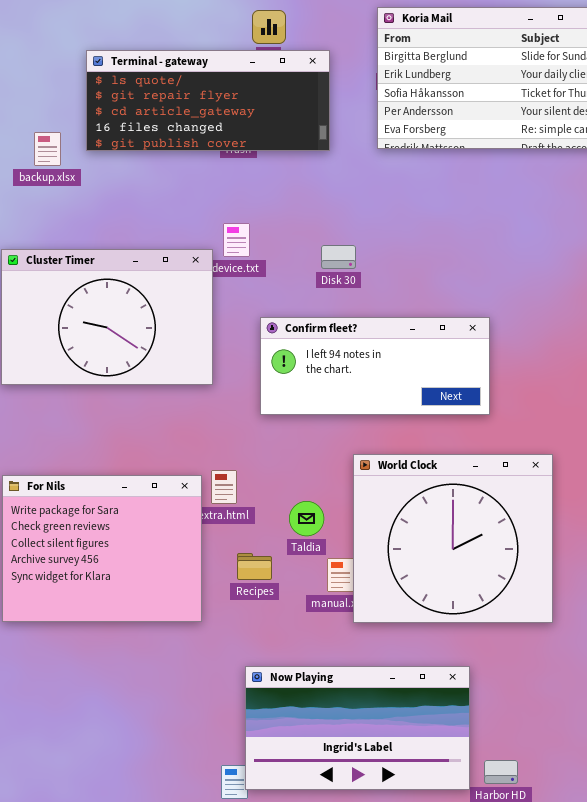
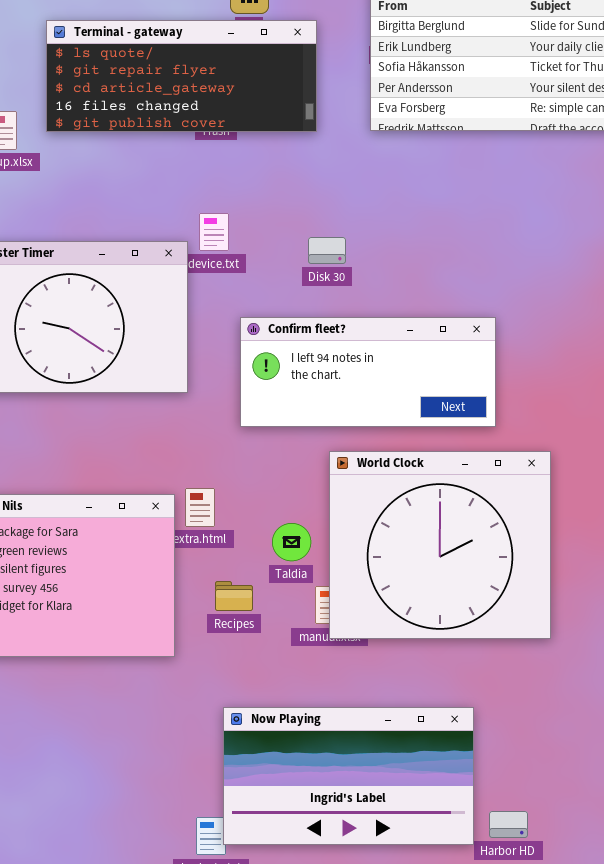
World Clock: [353,454,553,623] -> [329,451,551,639], moved

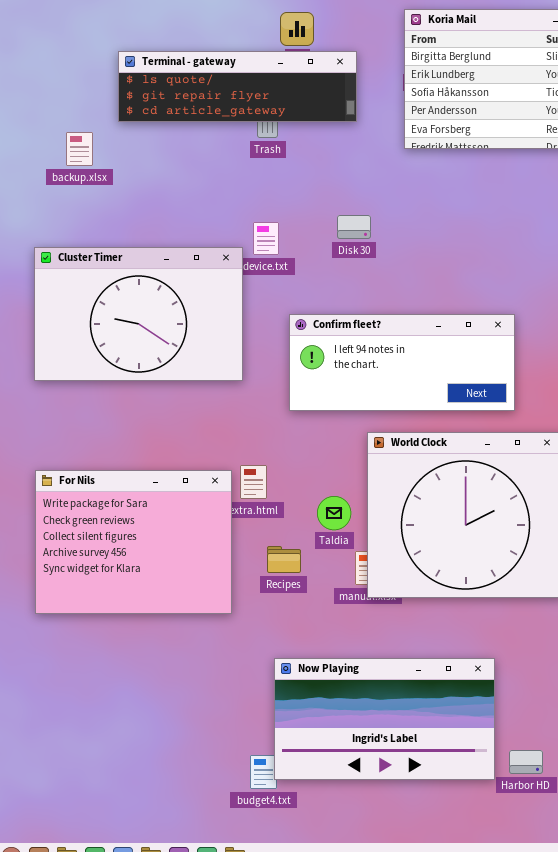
Terminal - gateway: [46,20,317,132] -> [118,51,357,122], resized
Disk 30: [308,237,346,264] -> [337,215,371,239], moved

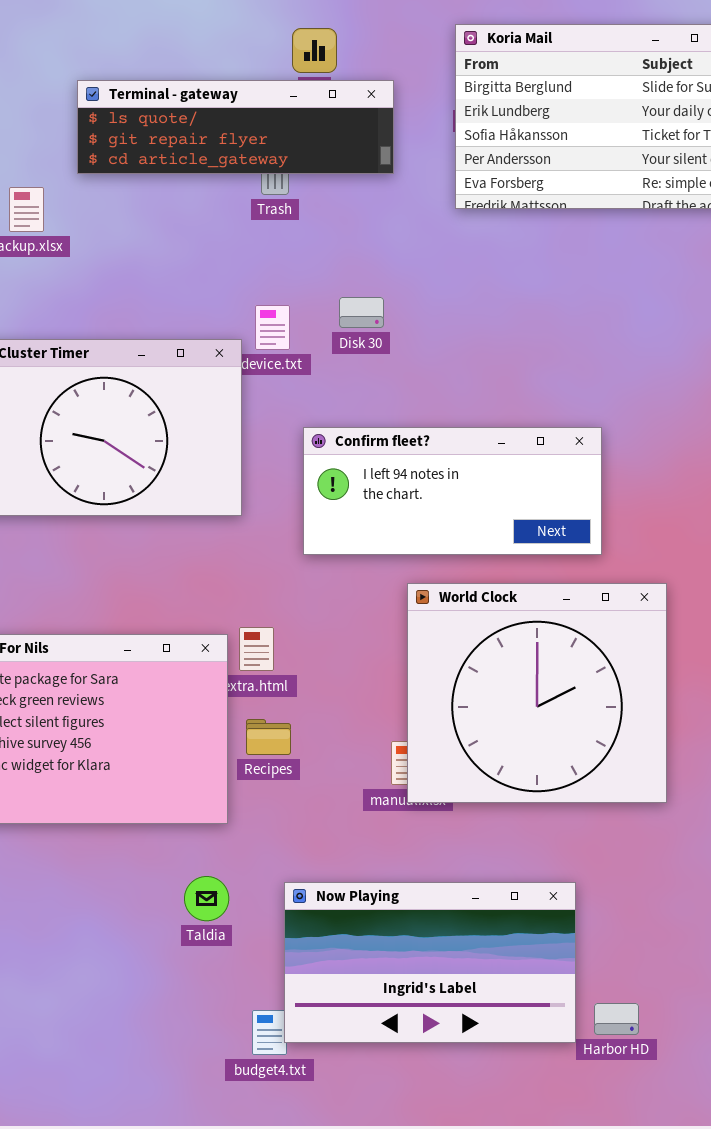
Disk 30: [337,215,371,239] -> [339,297,384,328], moved
Taldia: [317,496,351,530] -> [184,876,229,921], moved
Recipes: [267,546,301,573] -> [246,719,291,755], moved

